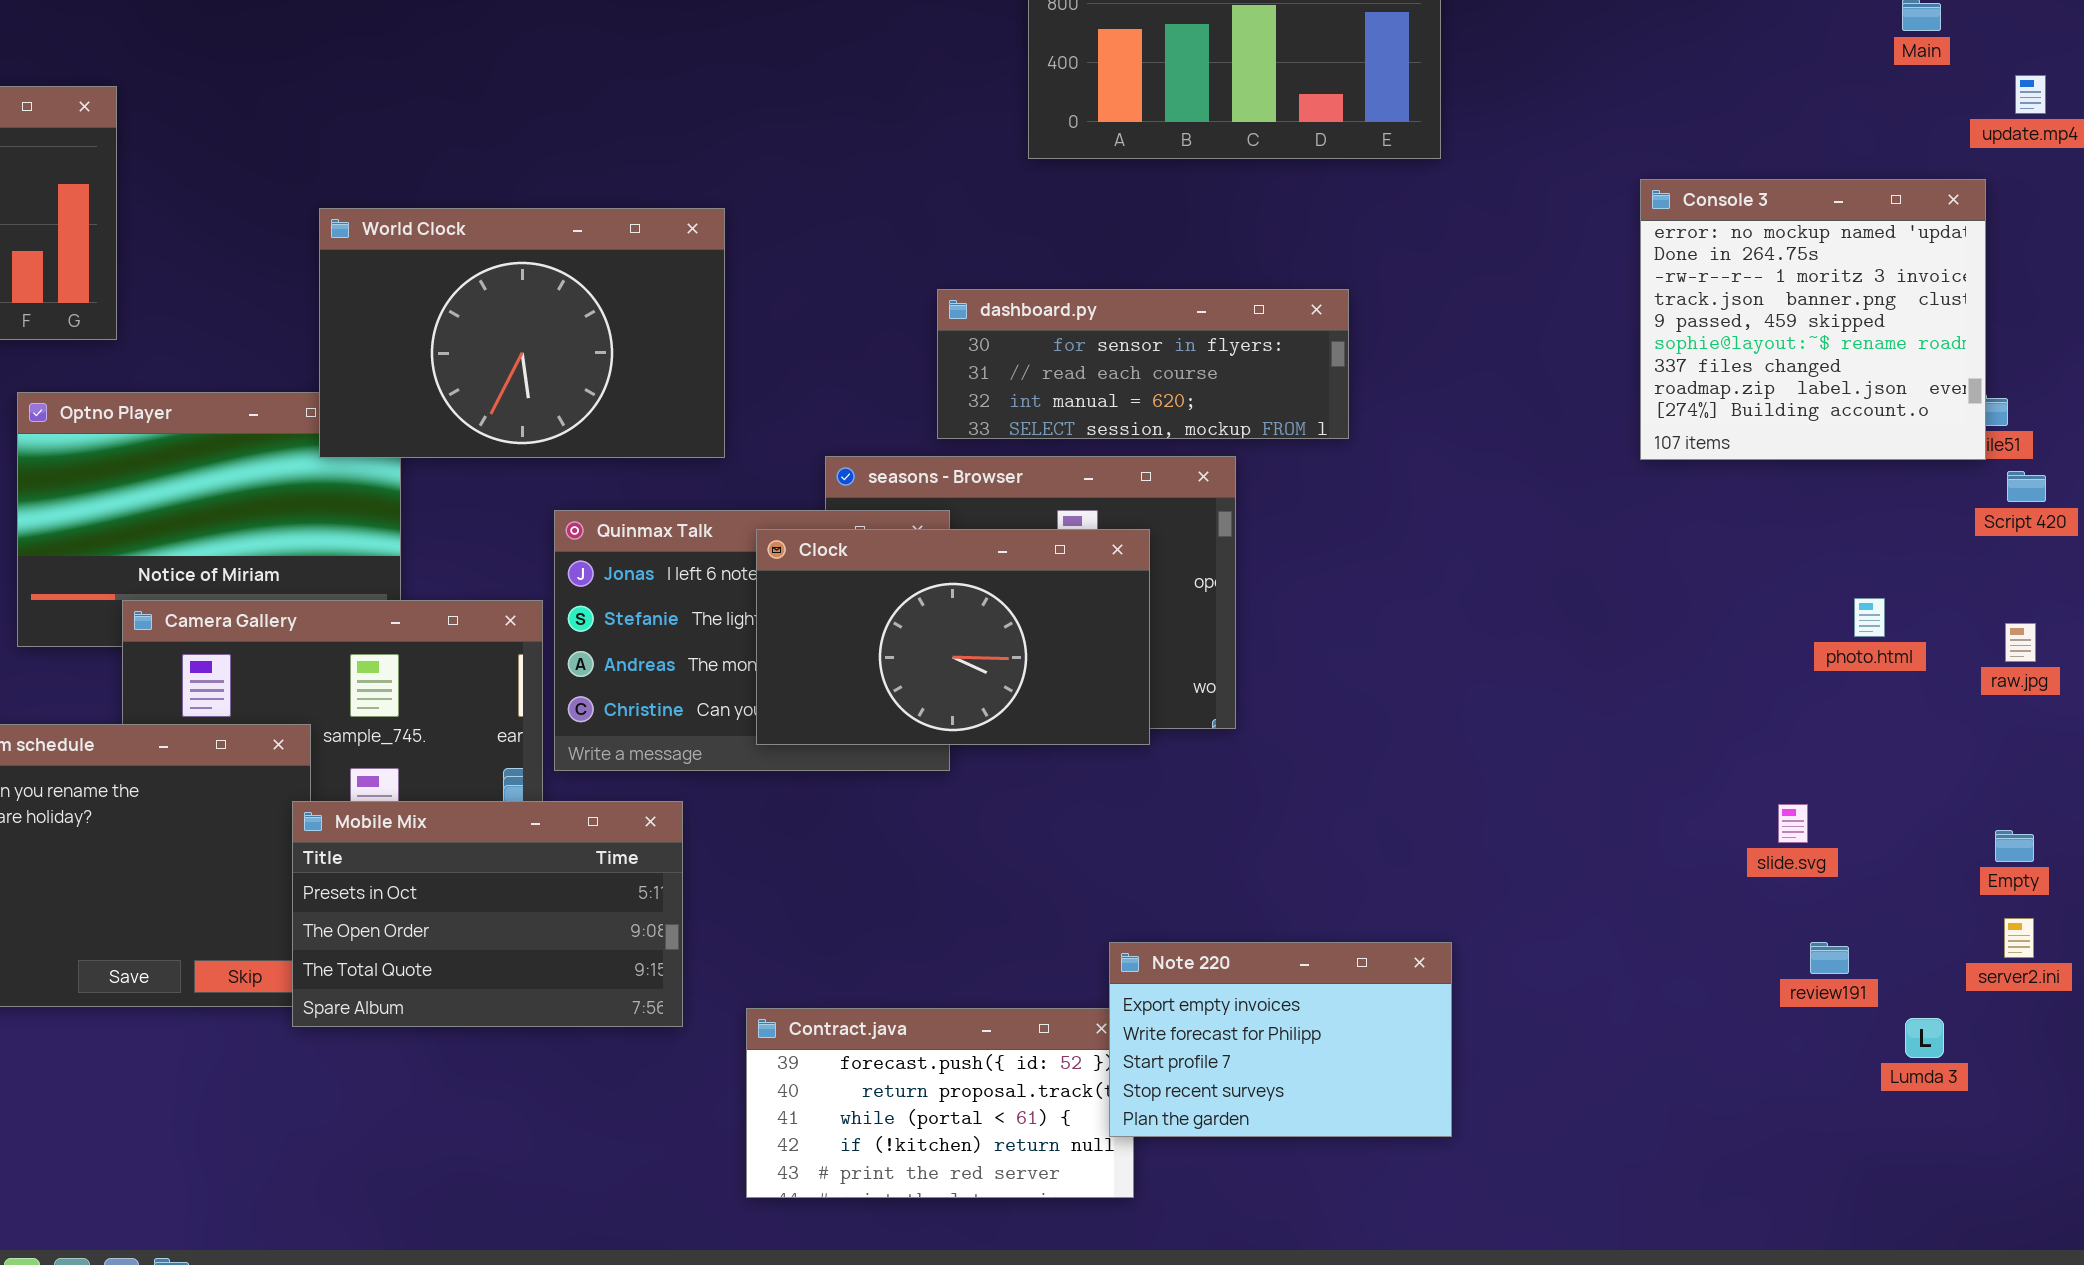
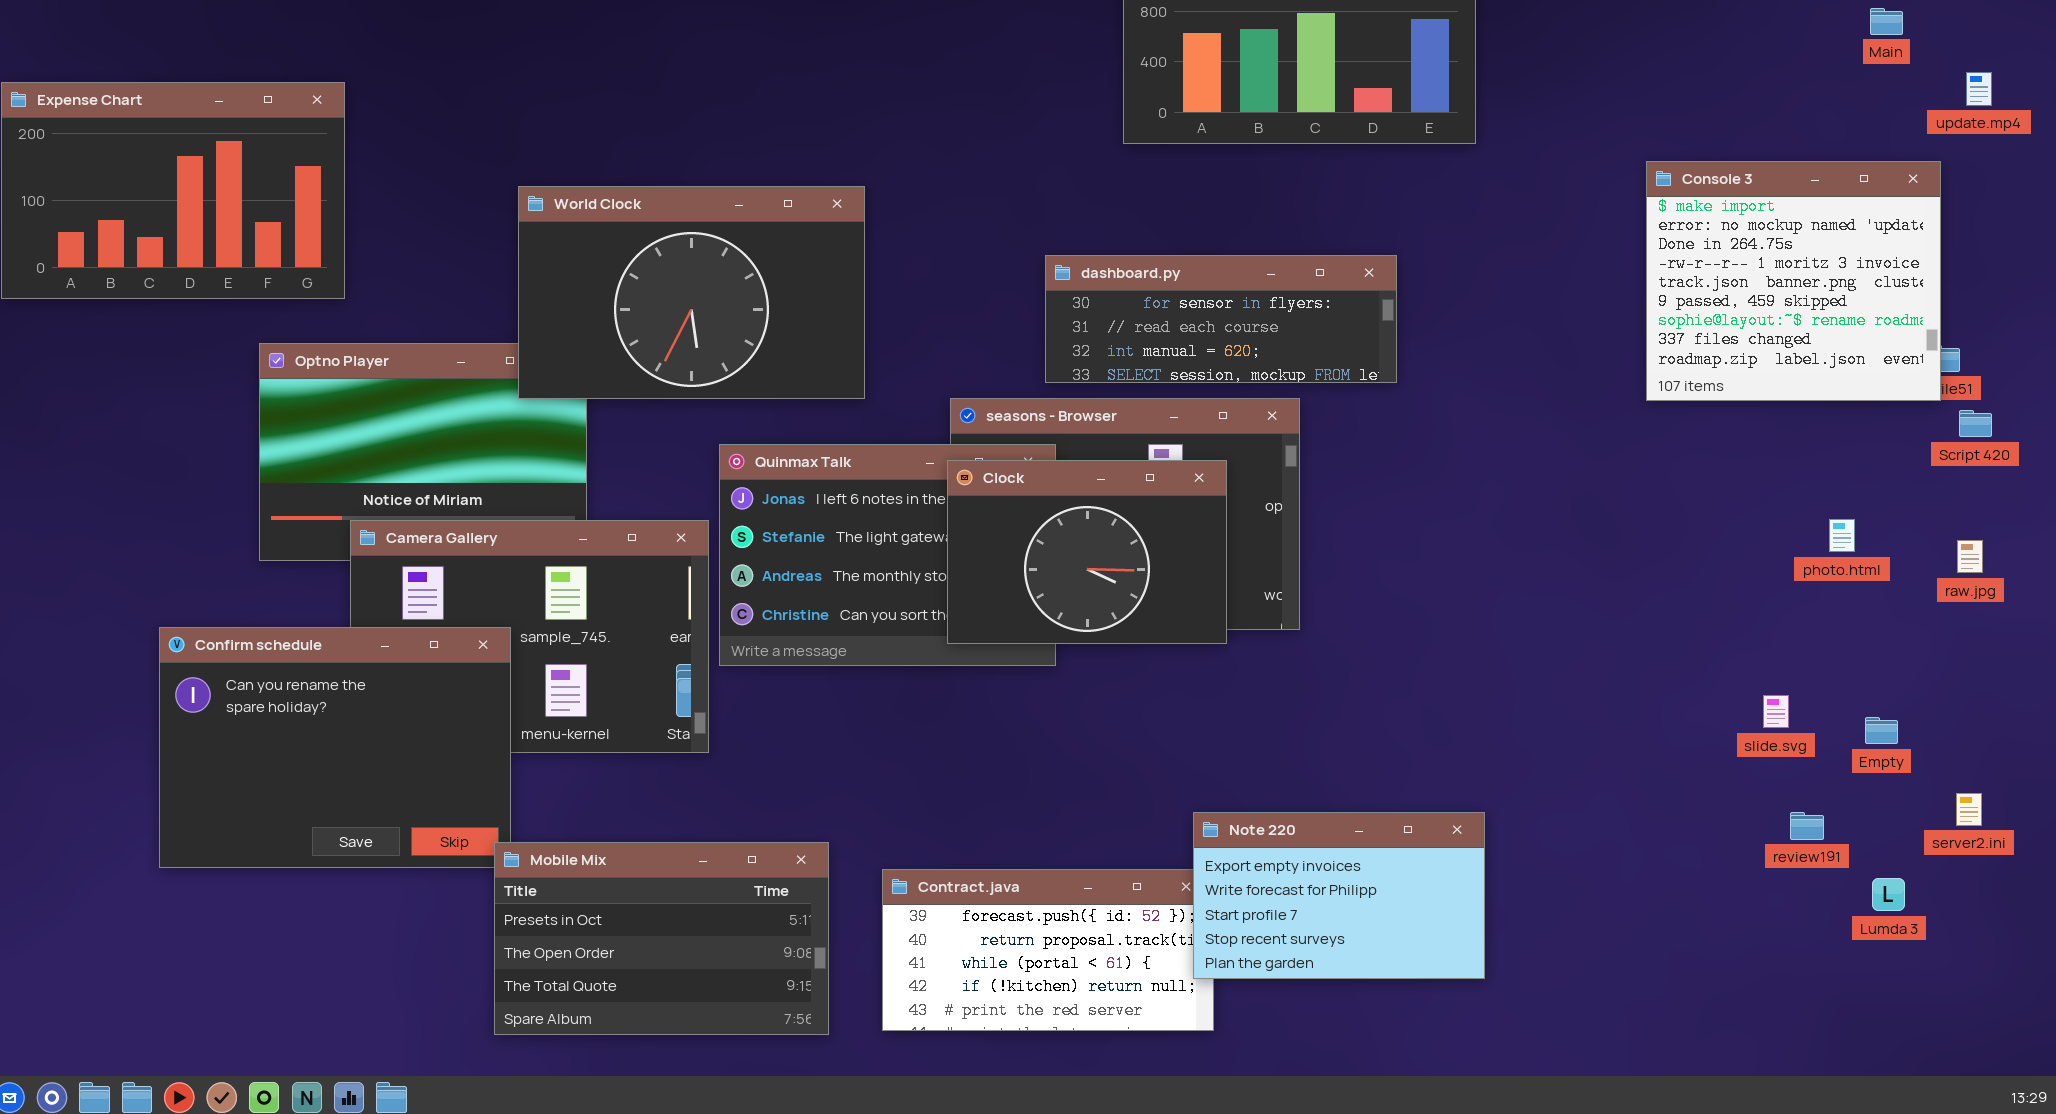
Console 3: [1640,179,1986,460] -> [1646,161,1941,401], scrolled up 1 row
Clock: [756,529,1150,745] -> [947,460,1227,644], resized
Mobile Mix: [292,801,683,1027] -> [494,842,829,1035], moved
Empty: [1995,830,2034,862] -> [1865,717,1898,744], moved

